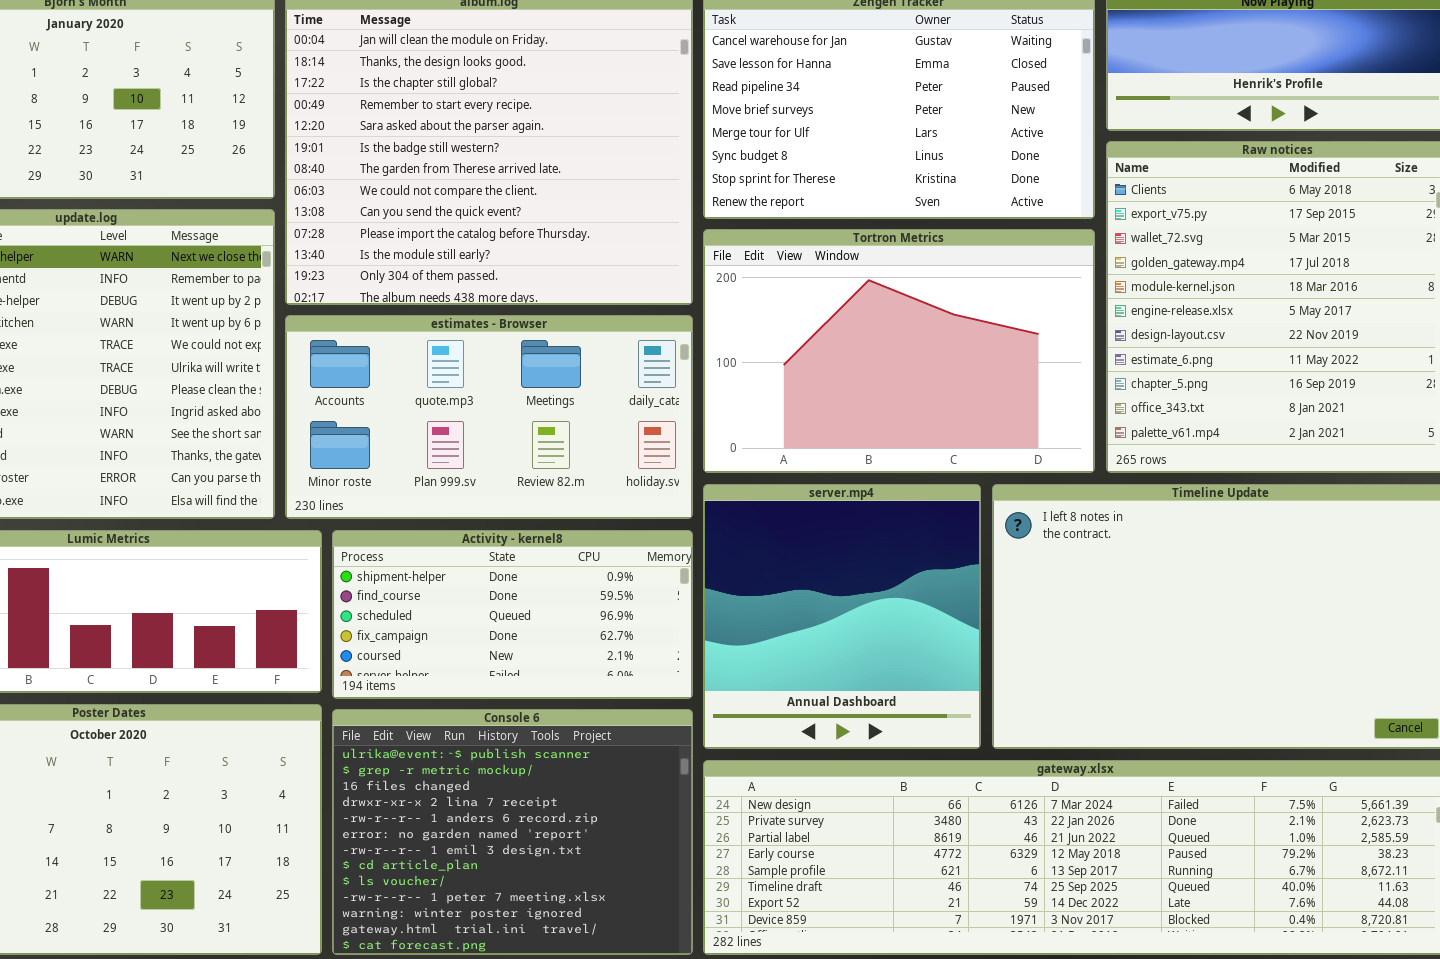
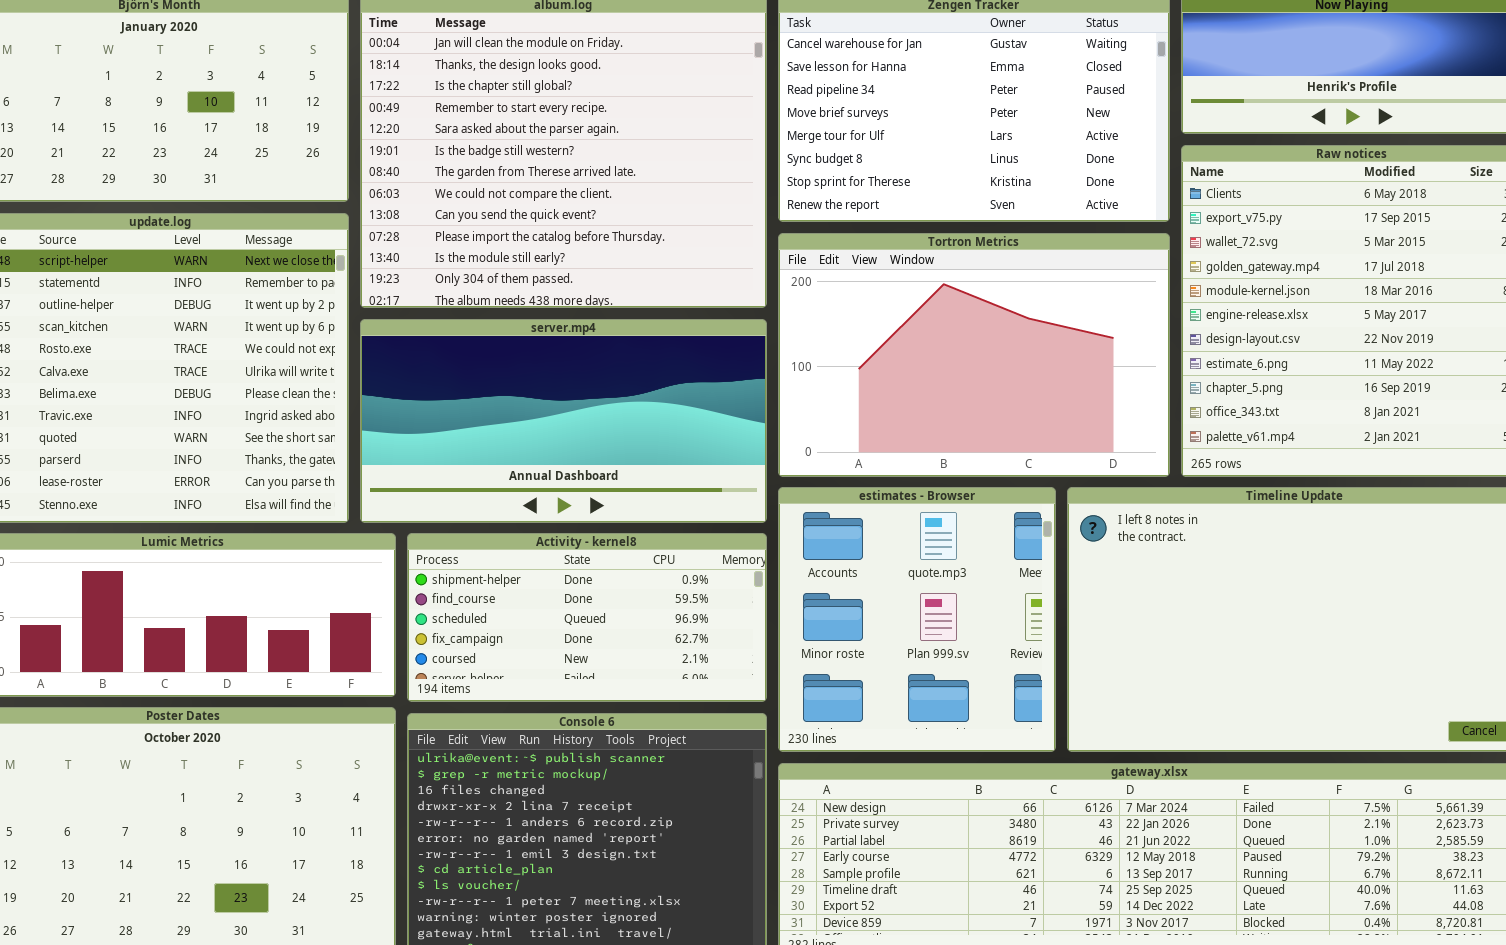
estimates - Browser: [285,315,693,519] -> [778,487,1056,752], moved, resized
server.mp4: [703,484,981,749] -> [360,319,767,523], moved, resized

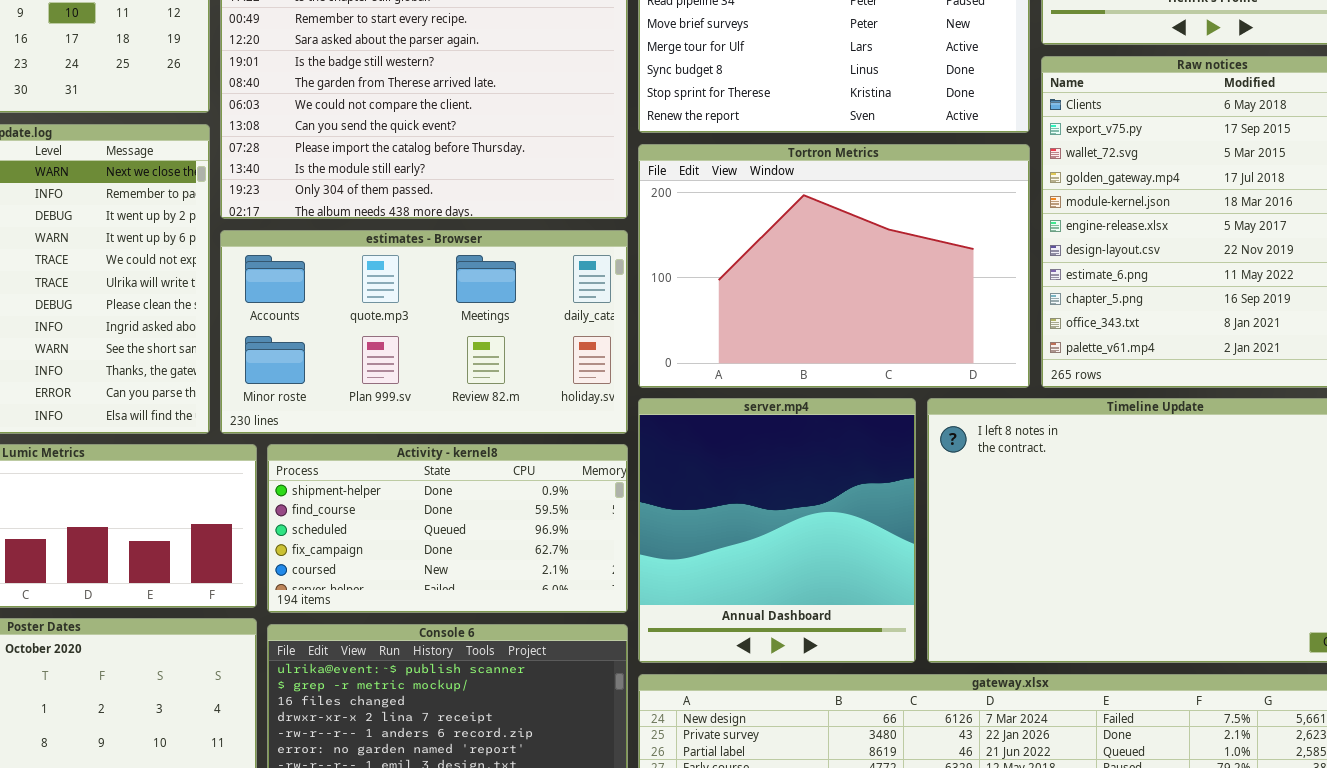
server.mp4: [360,319,767,523] -> [638,398,916,663], moved, resized
estimates - Browser: [778,487,1056,752] -> [220,230,628,434], moved, resized

